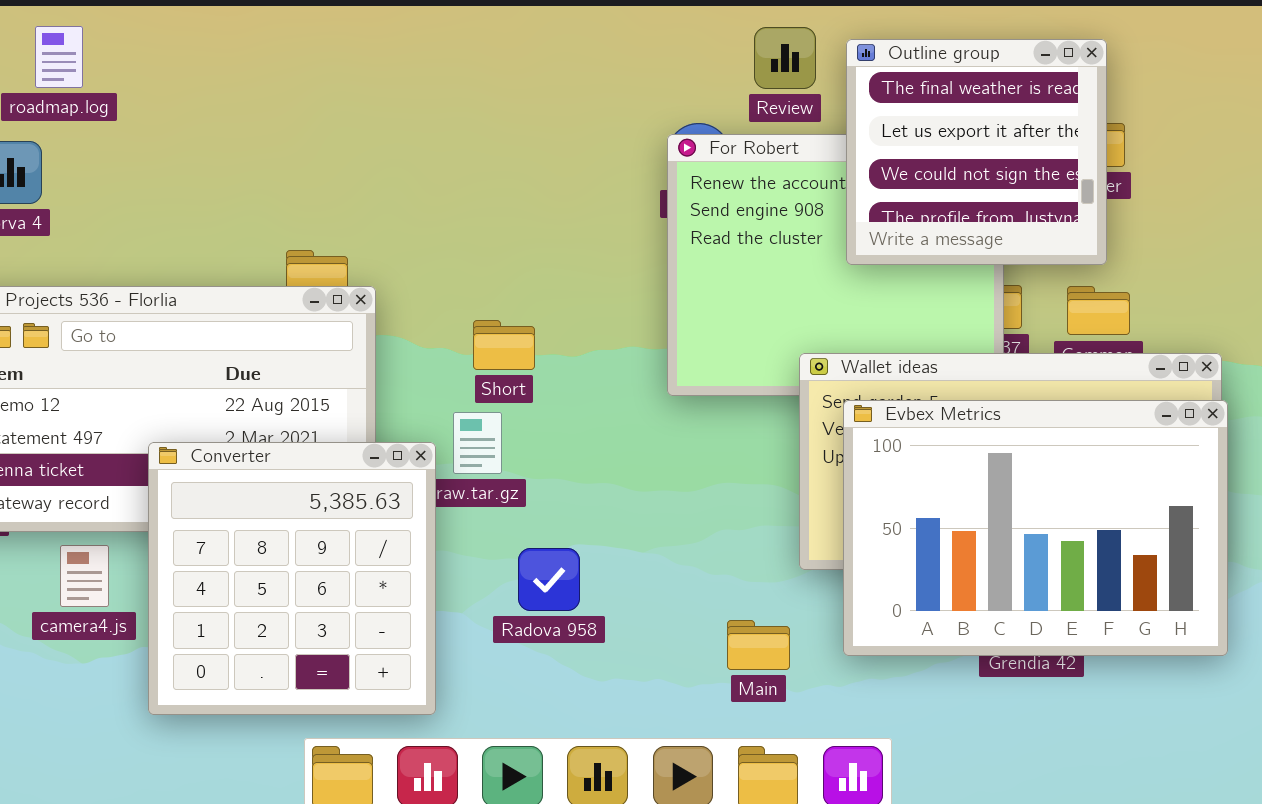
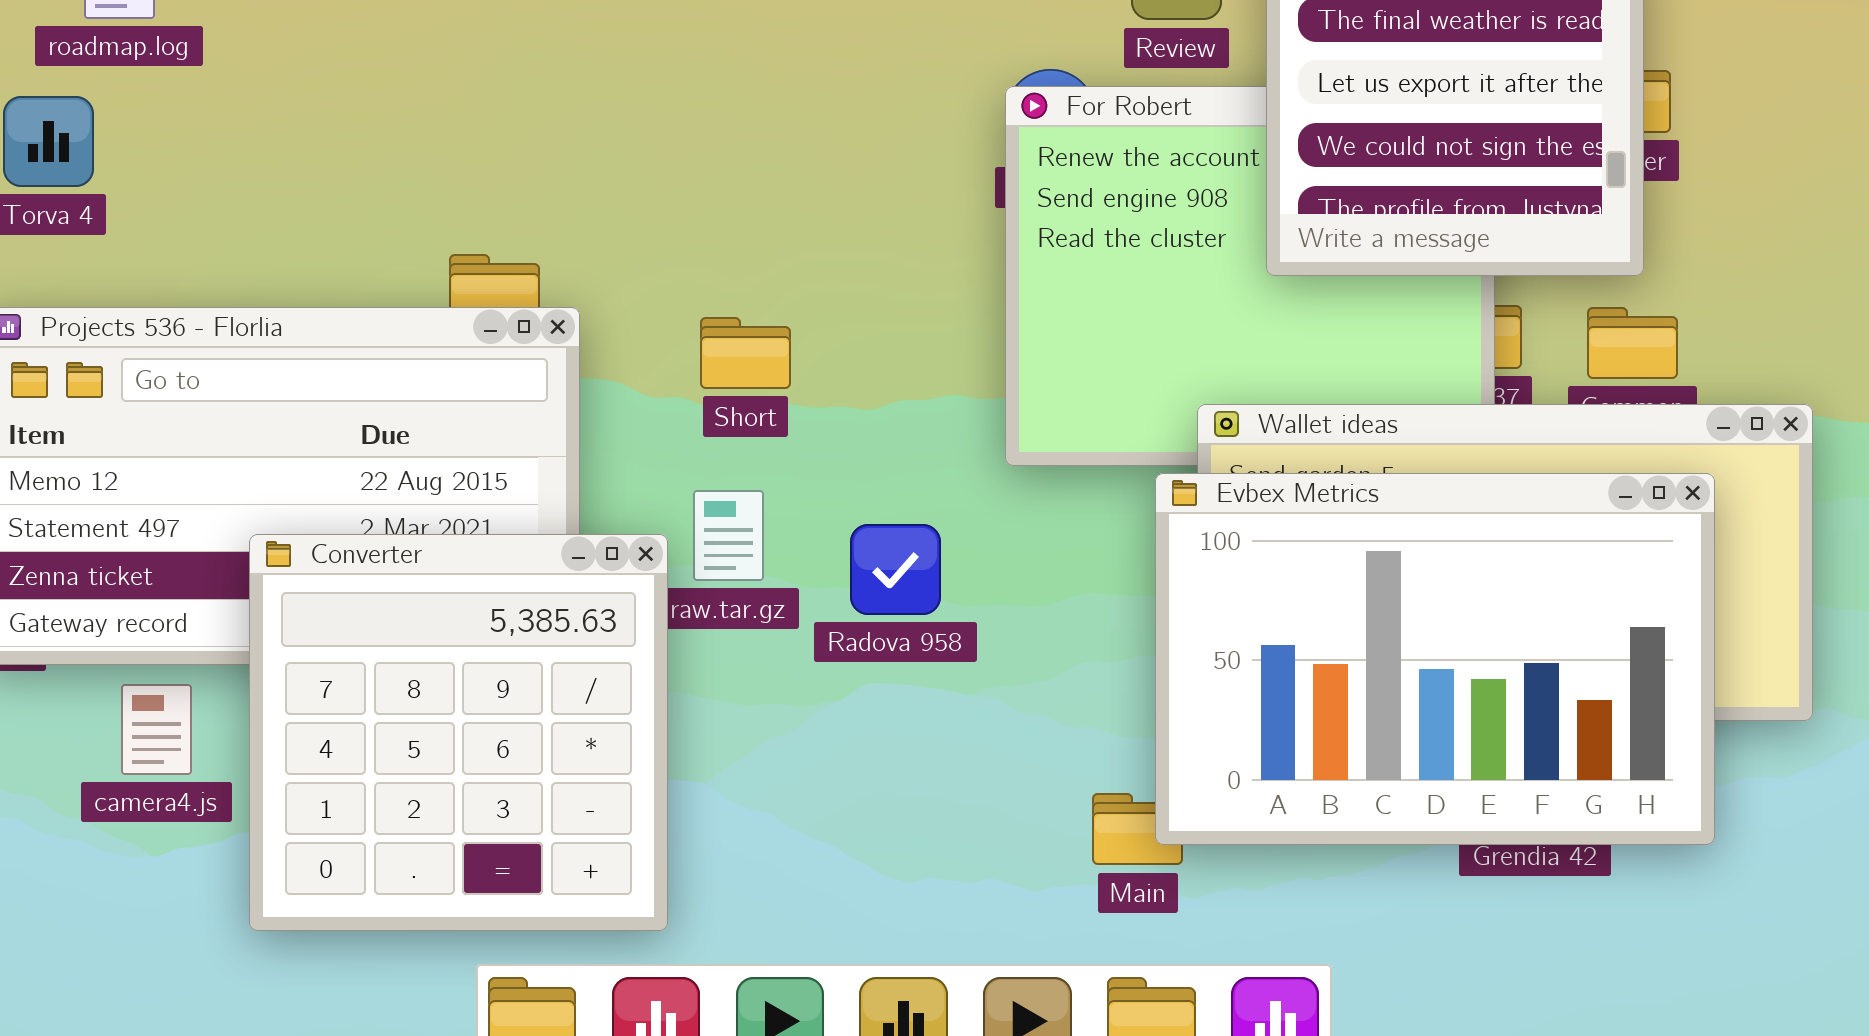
Short: [473,320,535,370] -> [700,317,791,389], moved
Evbex Metrics: [843,400,1228,656] -> [1155,473,1715,845], moved
Radova 958: [518,548,580,611] -> [850,524,941,615], moved

